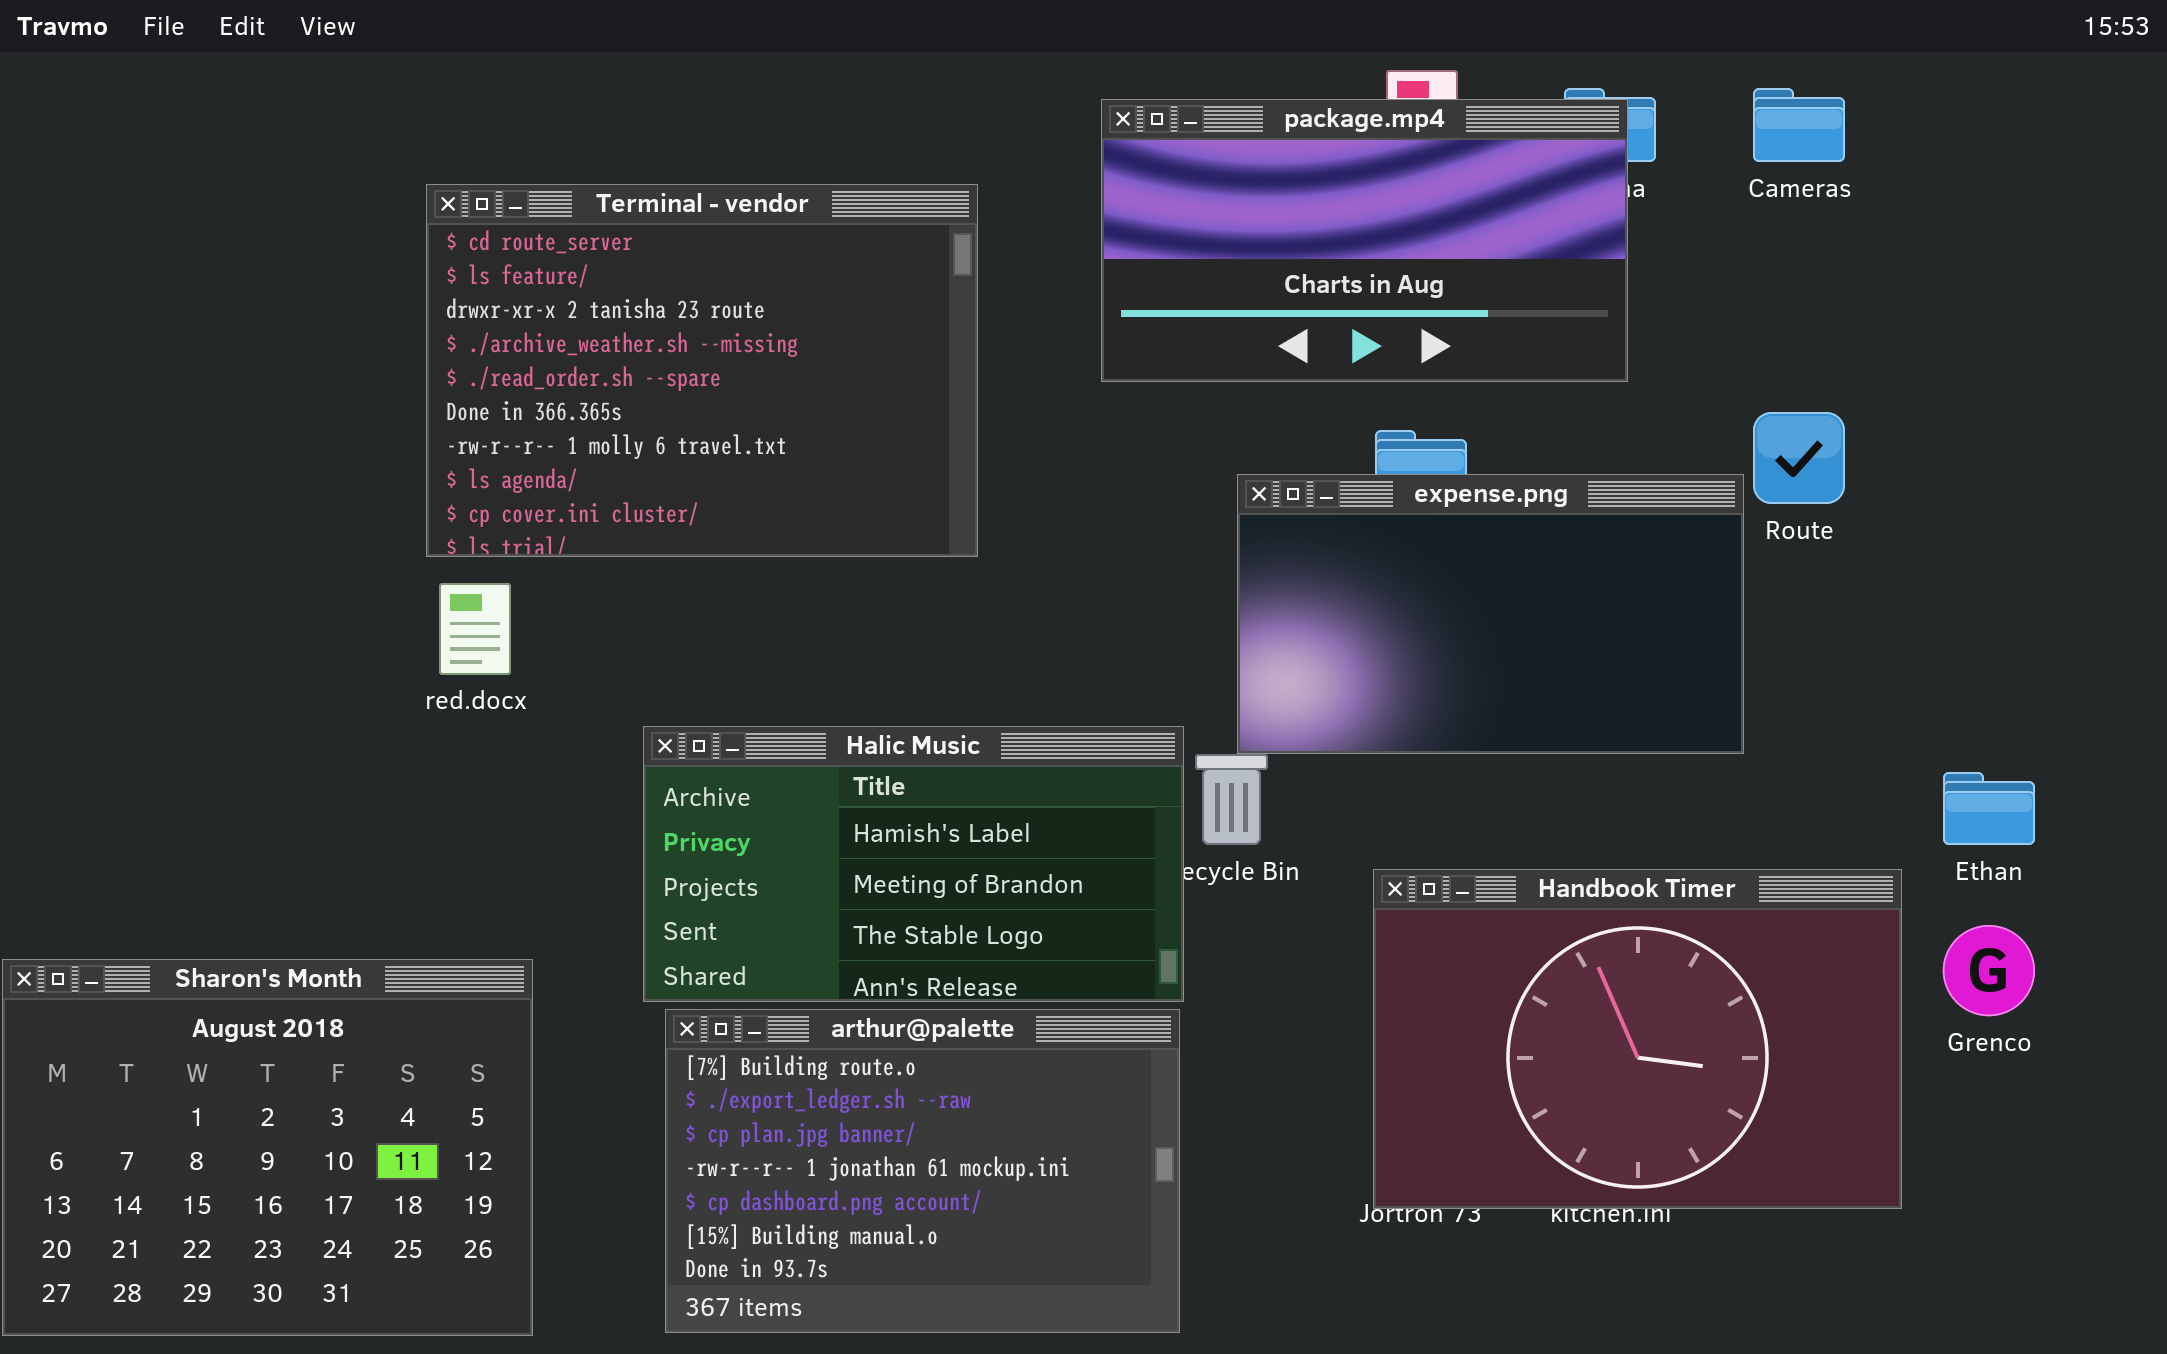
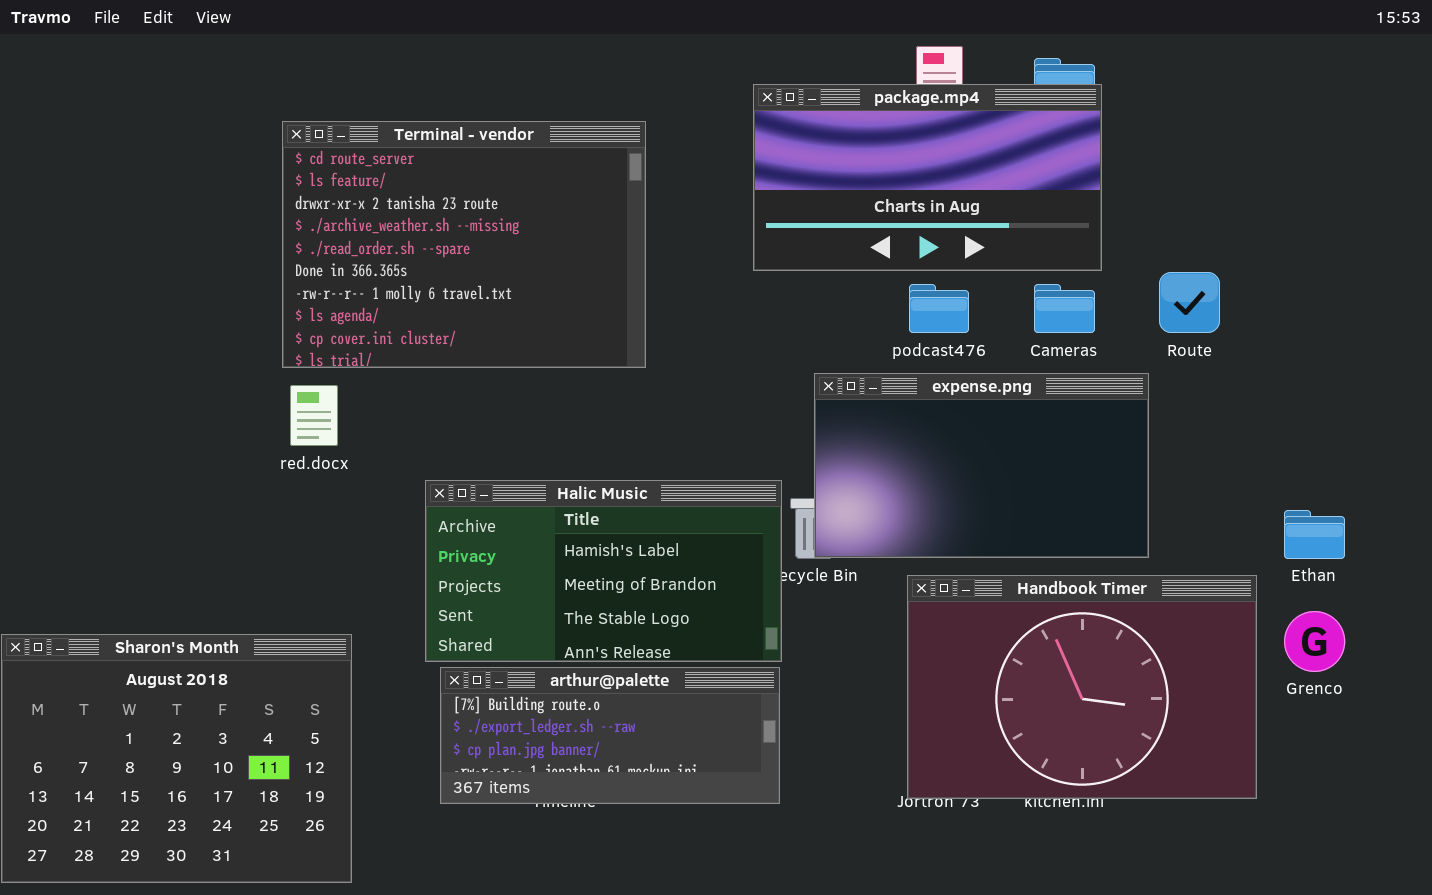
Cameras: [1753,88,1845,162] -> [1034,284,1095,333], moved
package.mp4: [1101,99,1628,382] -> [753,84,1102,271], moved
expense.png: [1237,474,1744,754] -> [814,373,1149,558], moved
arthur@palette: [665,1009,1180,1333] -> [440,667,780,804], resized

